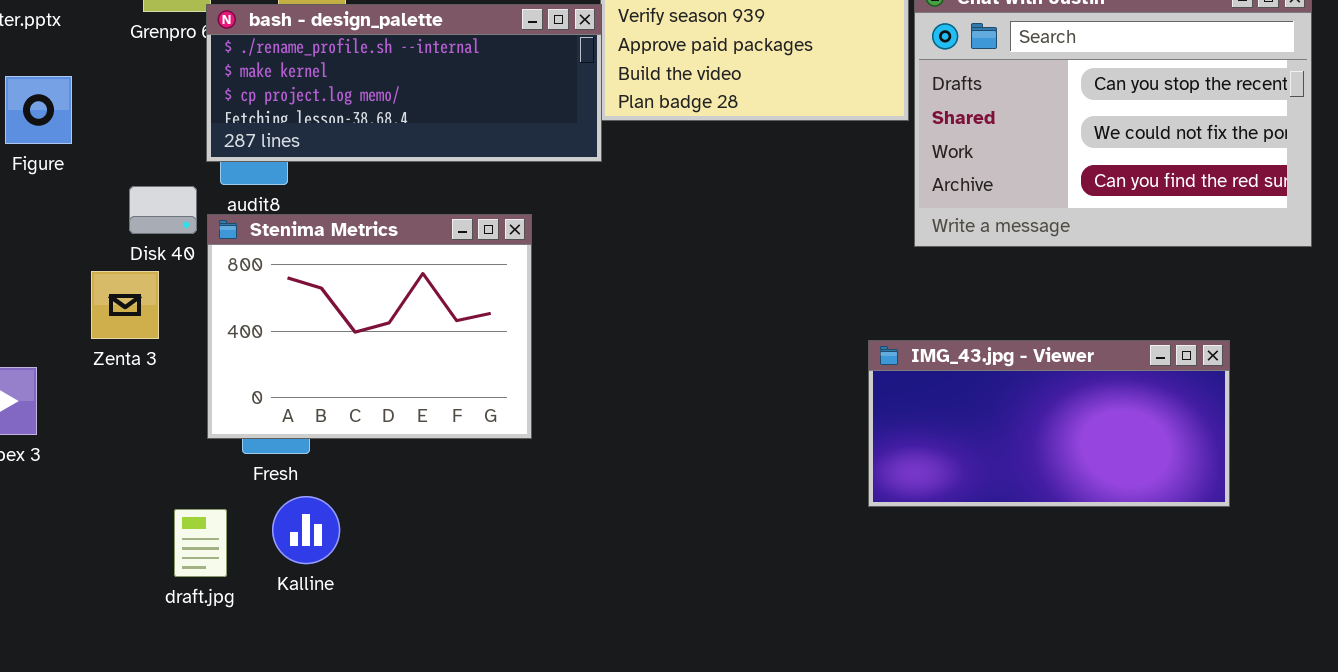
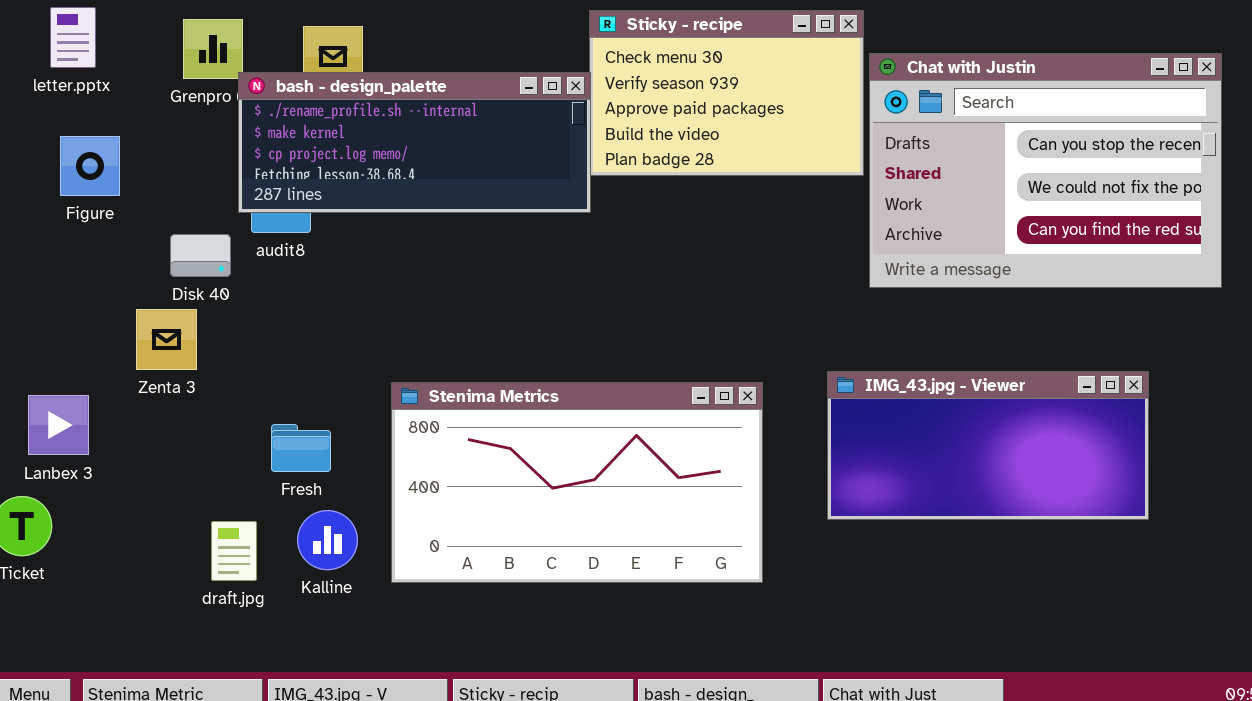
Stenima Metrics: [207,214,532,439] -> [391,382,763,583], moved, resized

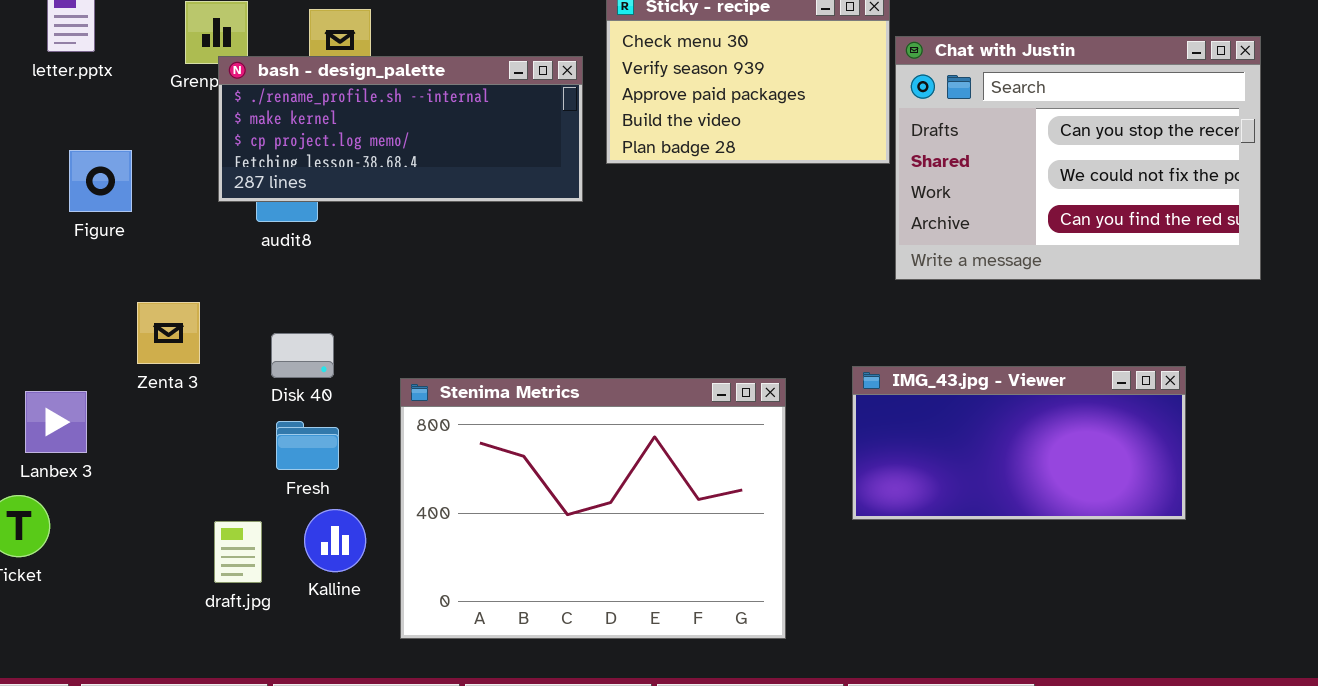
bash - design_palette: [238,72,591,213] -> [218,56,583,202], moved
Figure: [60,136,120,196] -> [69,150,132,212], moved
Disk 40: [170,234,231,277] -> [271,333,334,378], moved
Stenima Metrics: [391,382,763,583] -> [400,378,786,639], resized

